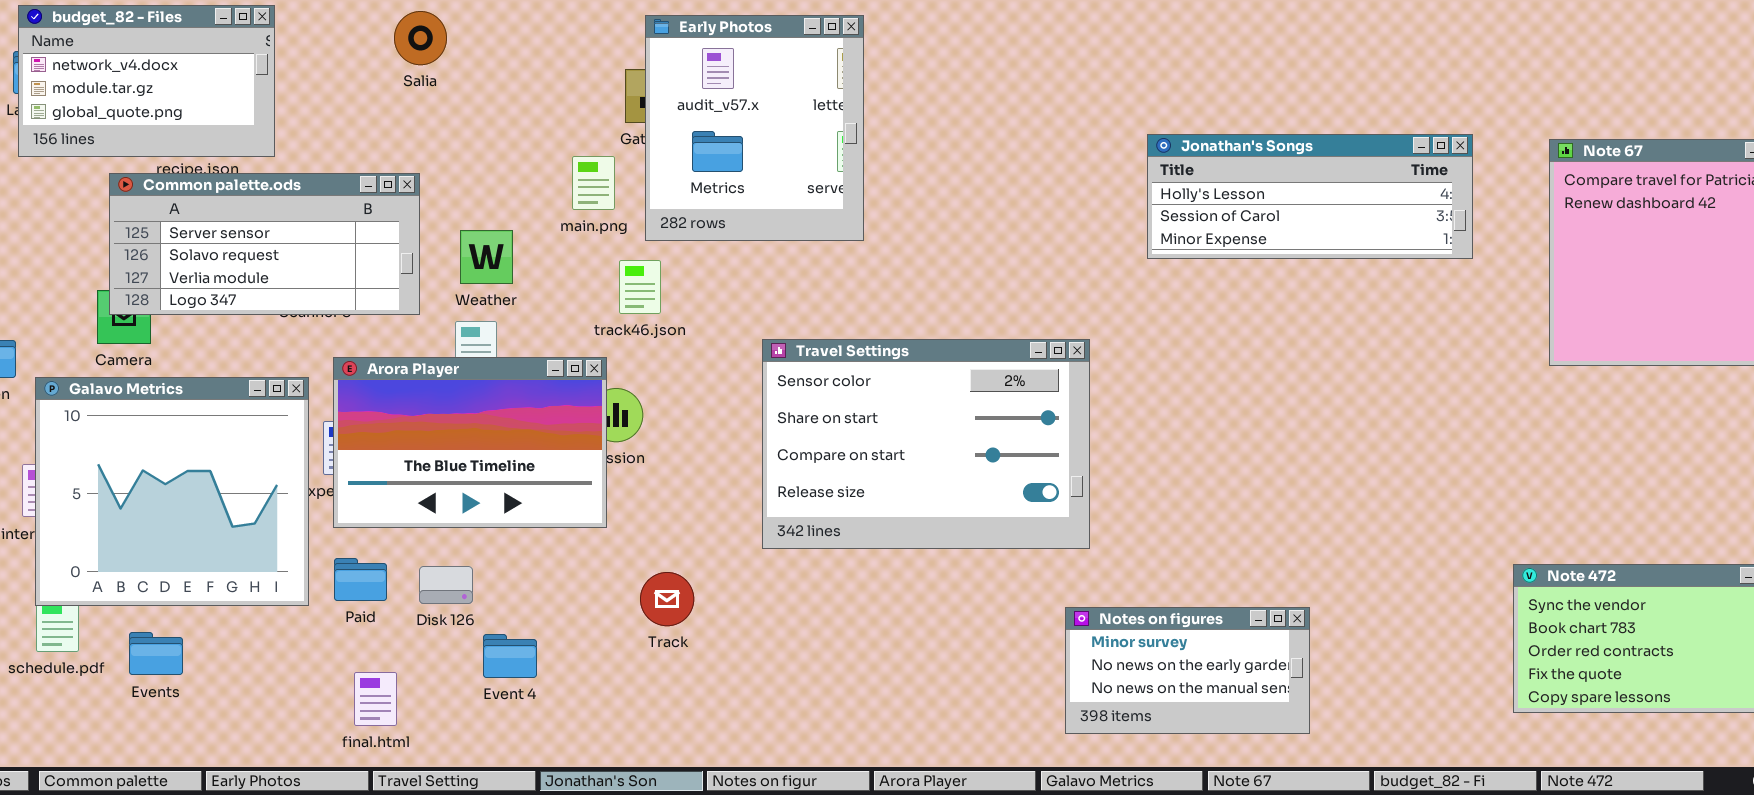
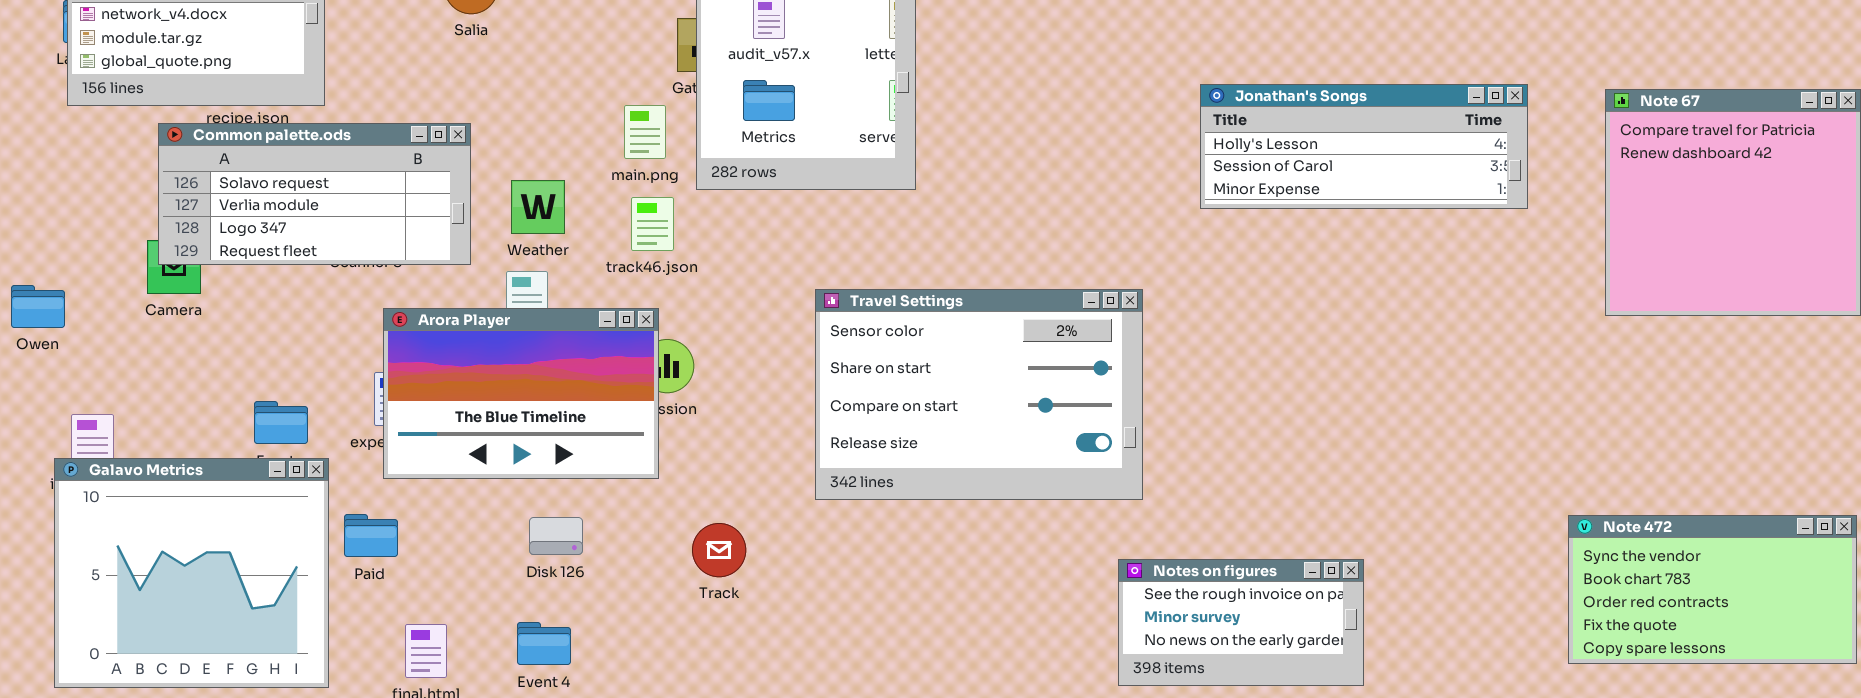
Common palette.ods: [109,173,420,315] -> [158,123,471,265], scrolled down 1 row
track46.json: [619,260,661,314] -> [631,197,674,251], moved
Galavo Metrics: [35,377,309,606] -> [54,458,329,688], moved
Paid: [334,558,387,601] -> [344,514,398,557], moved
Disk 126: [419,566,473,604] -> [529,517,583,555], moved
Notes on figures: [1065,607,1310,734] -> [1118,559,1364,686], scrolled up 1 row
Event 4: [483,634,537,678] -> [517,622,571,665], moved

